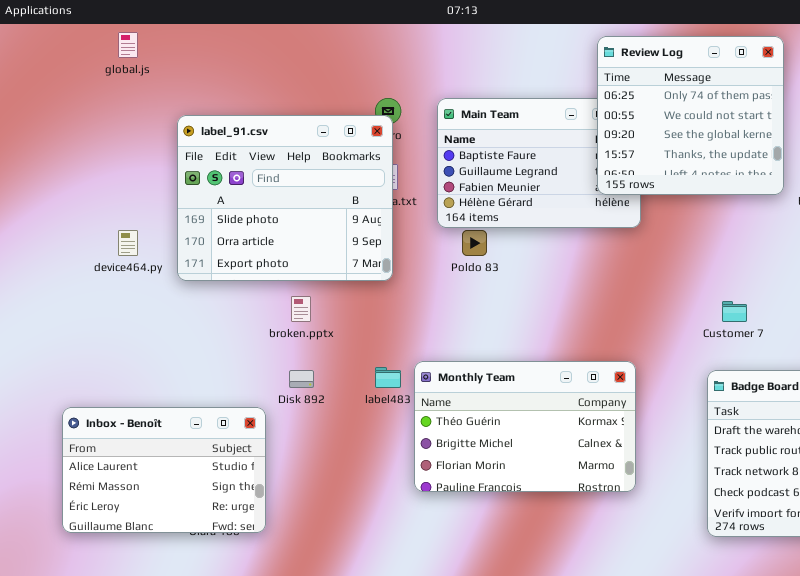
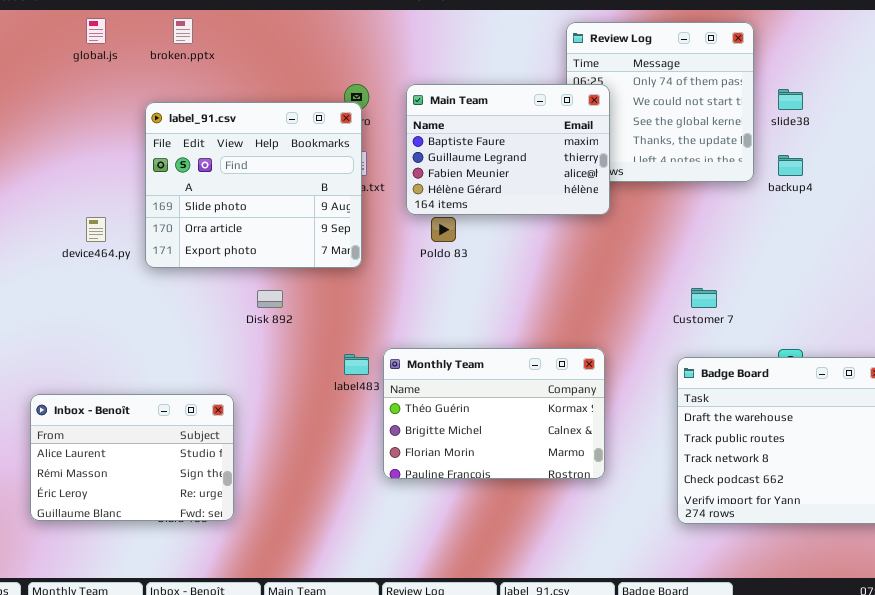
Main Team: [437,98,641,228] -> [406,84,610,215], raised
broken.pptx: [291,296,311,322] -> [173,18,193,44], moved
Disk 892: [289,370,314,388] -> [257,290,283,308], moved

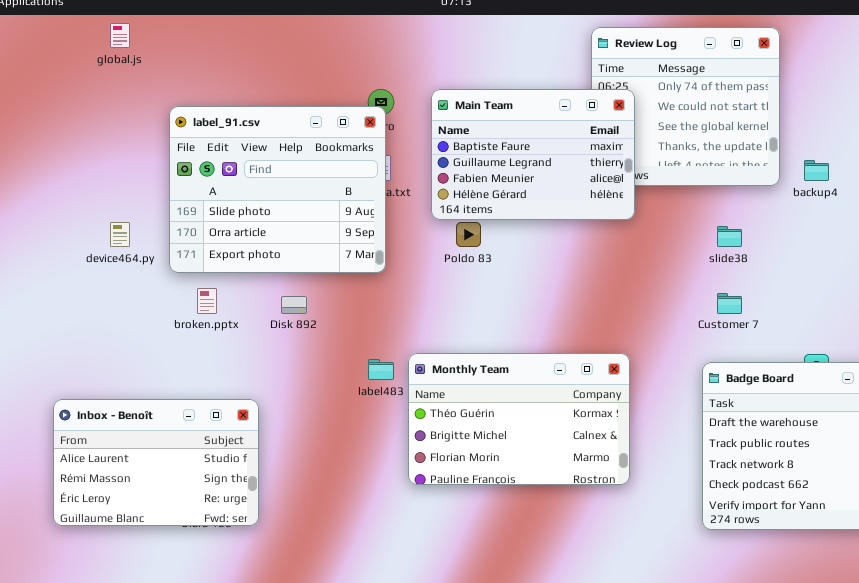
broken.pptx: [173,18,193,44] -> [197,288,217,314], moved
slide38: [778,89,803,110] -> [717,226,742,247], moved

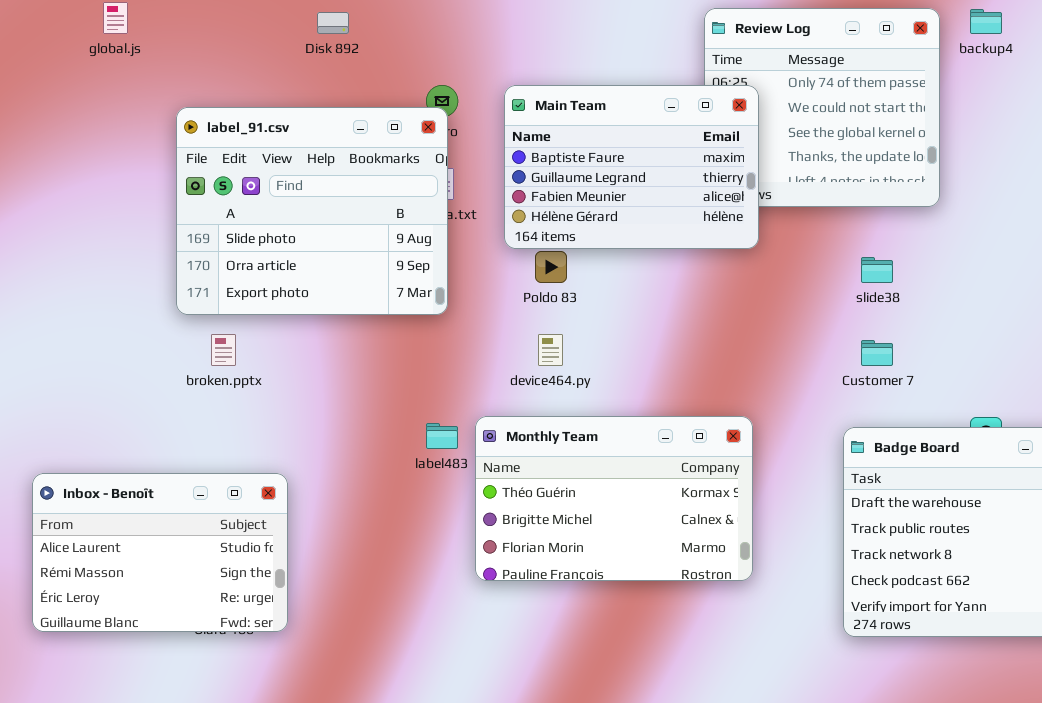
backup4: [804,160,829,181] -> [970,9,1002,34], moved
device464.py: [110,222,130,247] -> [538,334,563,366], moved
Disk 892: [281,296,307,314] -> [317,12,349,34], moved

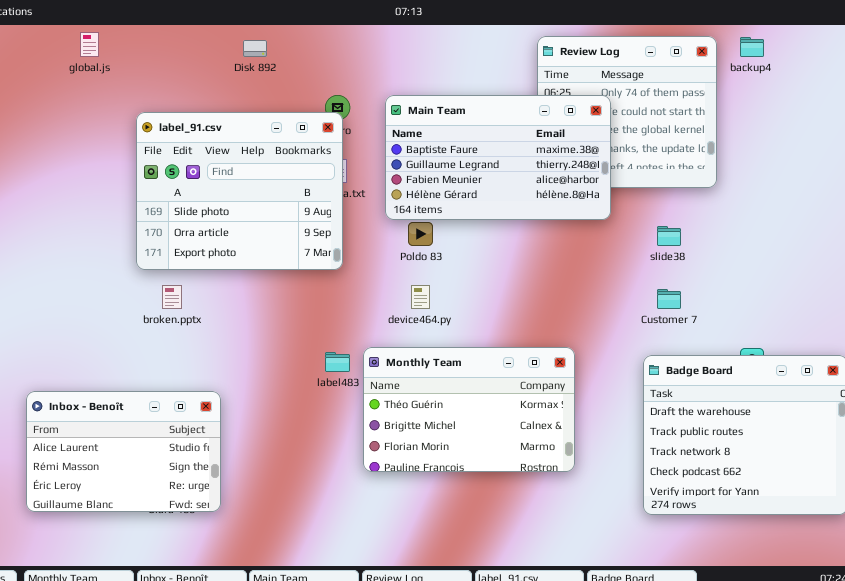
Main Team: [504,85,759,249] -> [385,95,611,220], resized

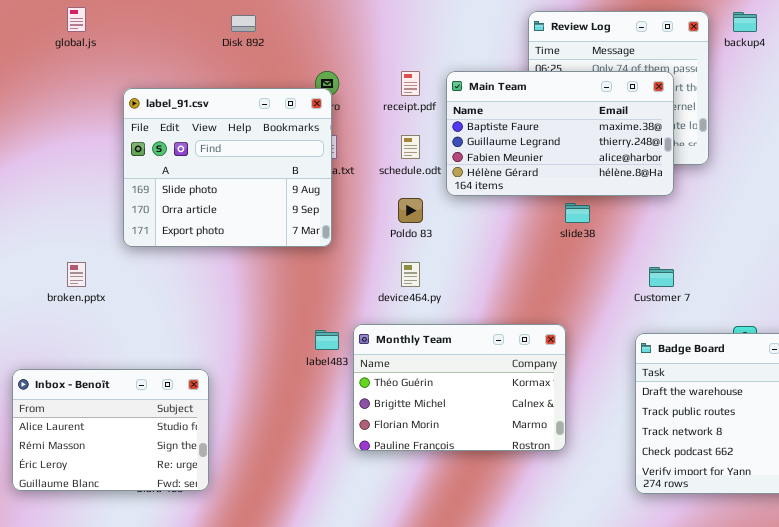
Main Team: [385,95,611,220] -> [446,71,674,196], moved
slide38: [657,226,681,246] -> [565,203,590,223], moved
broken.pptx: [162,285,182,309] -> [67,262,86,287], moved

